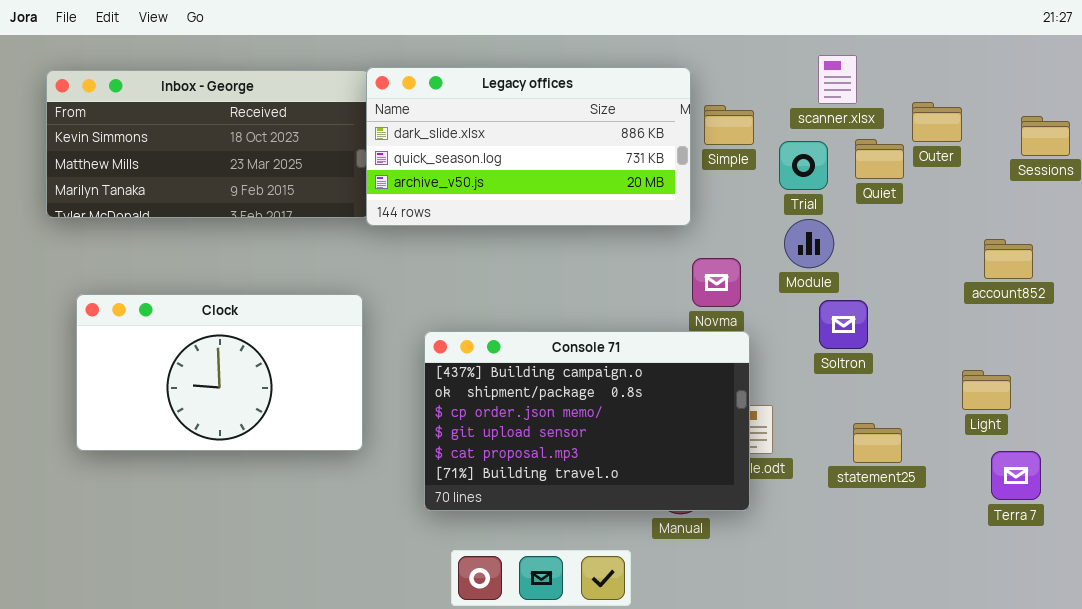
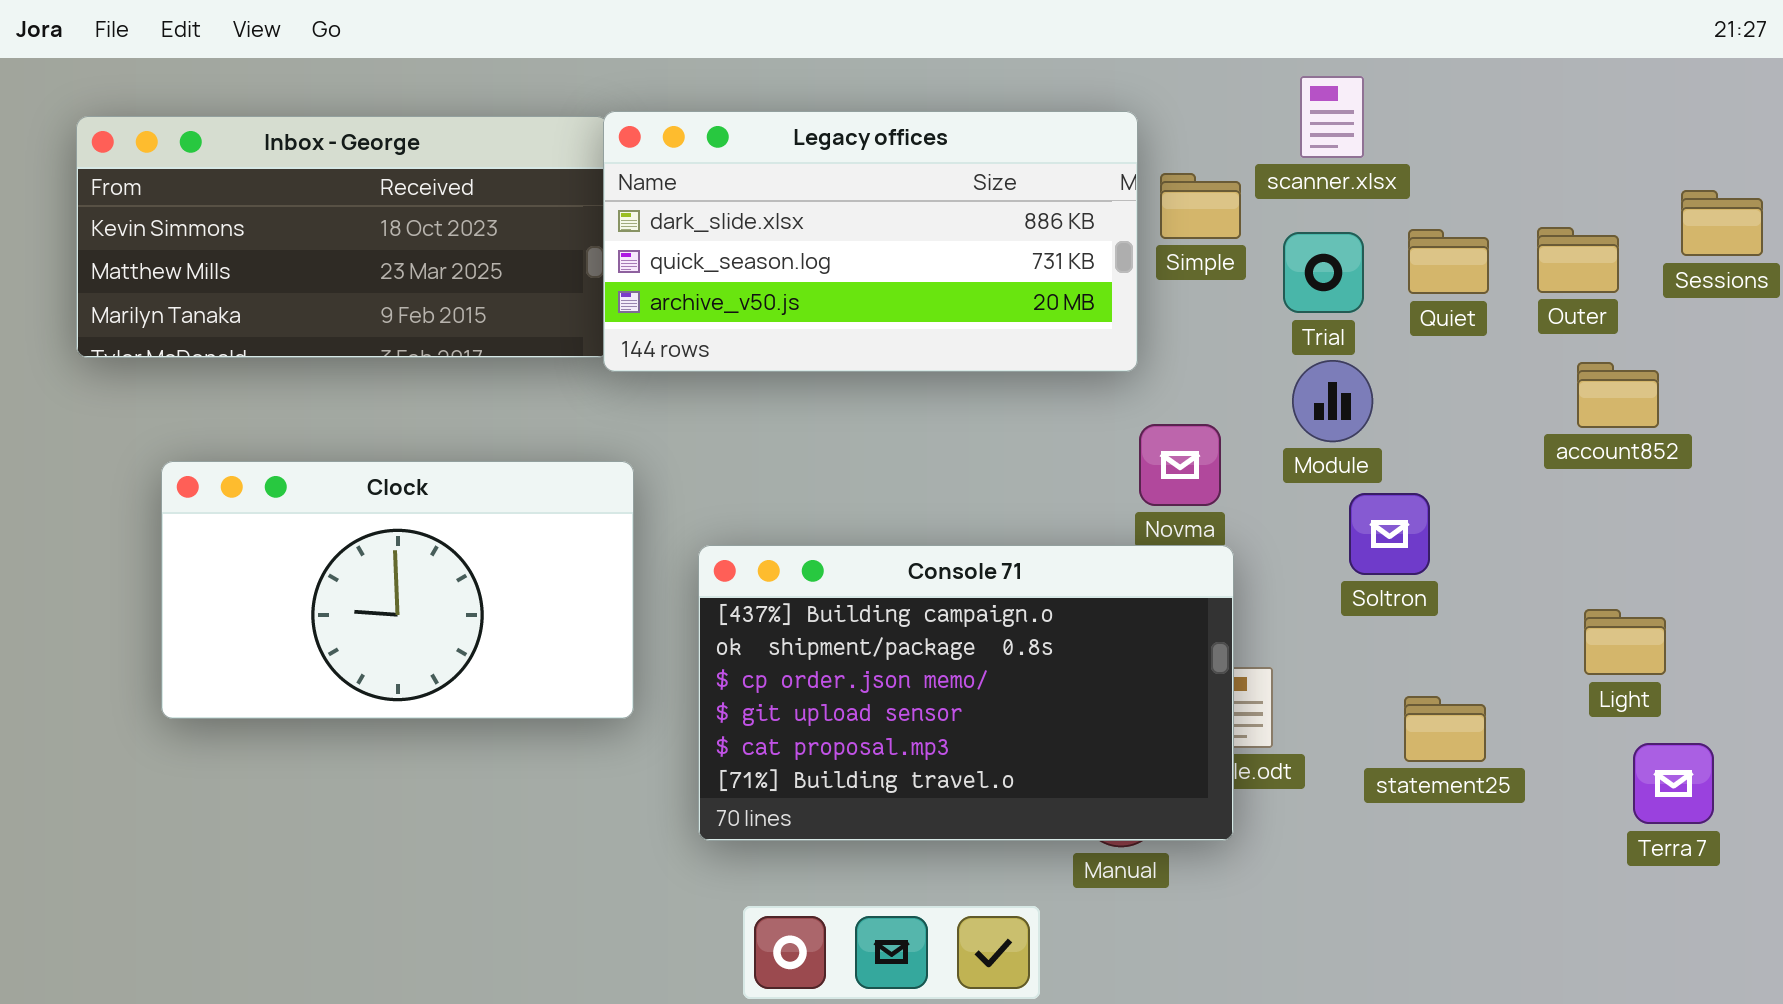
scanner.xlsx: [818,55,857,104] -> [1300,76,1364,158], moved
Outer: [912,102,962,142] -> [1537,227,1619,293], moved
account852: [984,239,1033,279] -> [1577,362,1659,428], moved
Clock: [76,294,363,451] -> [161,461,634,719], moved

